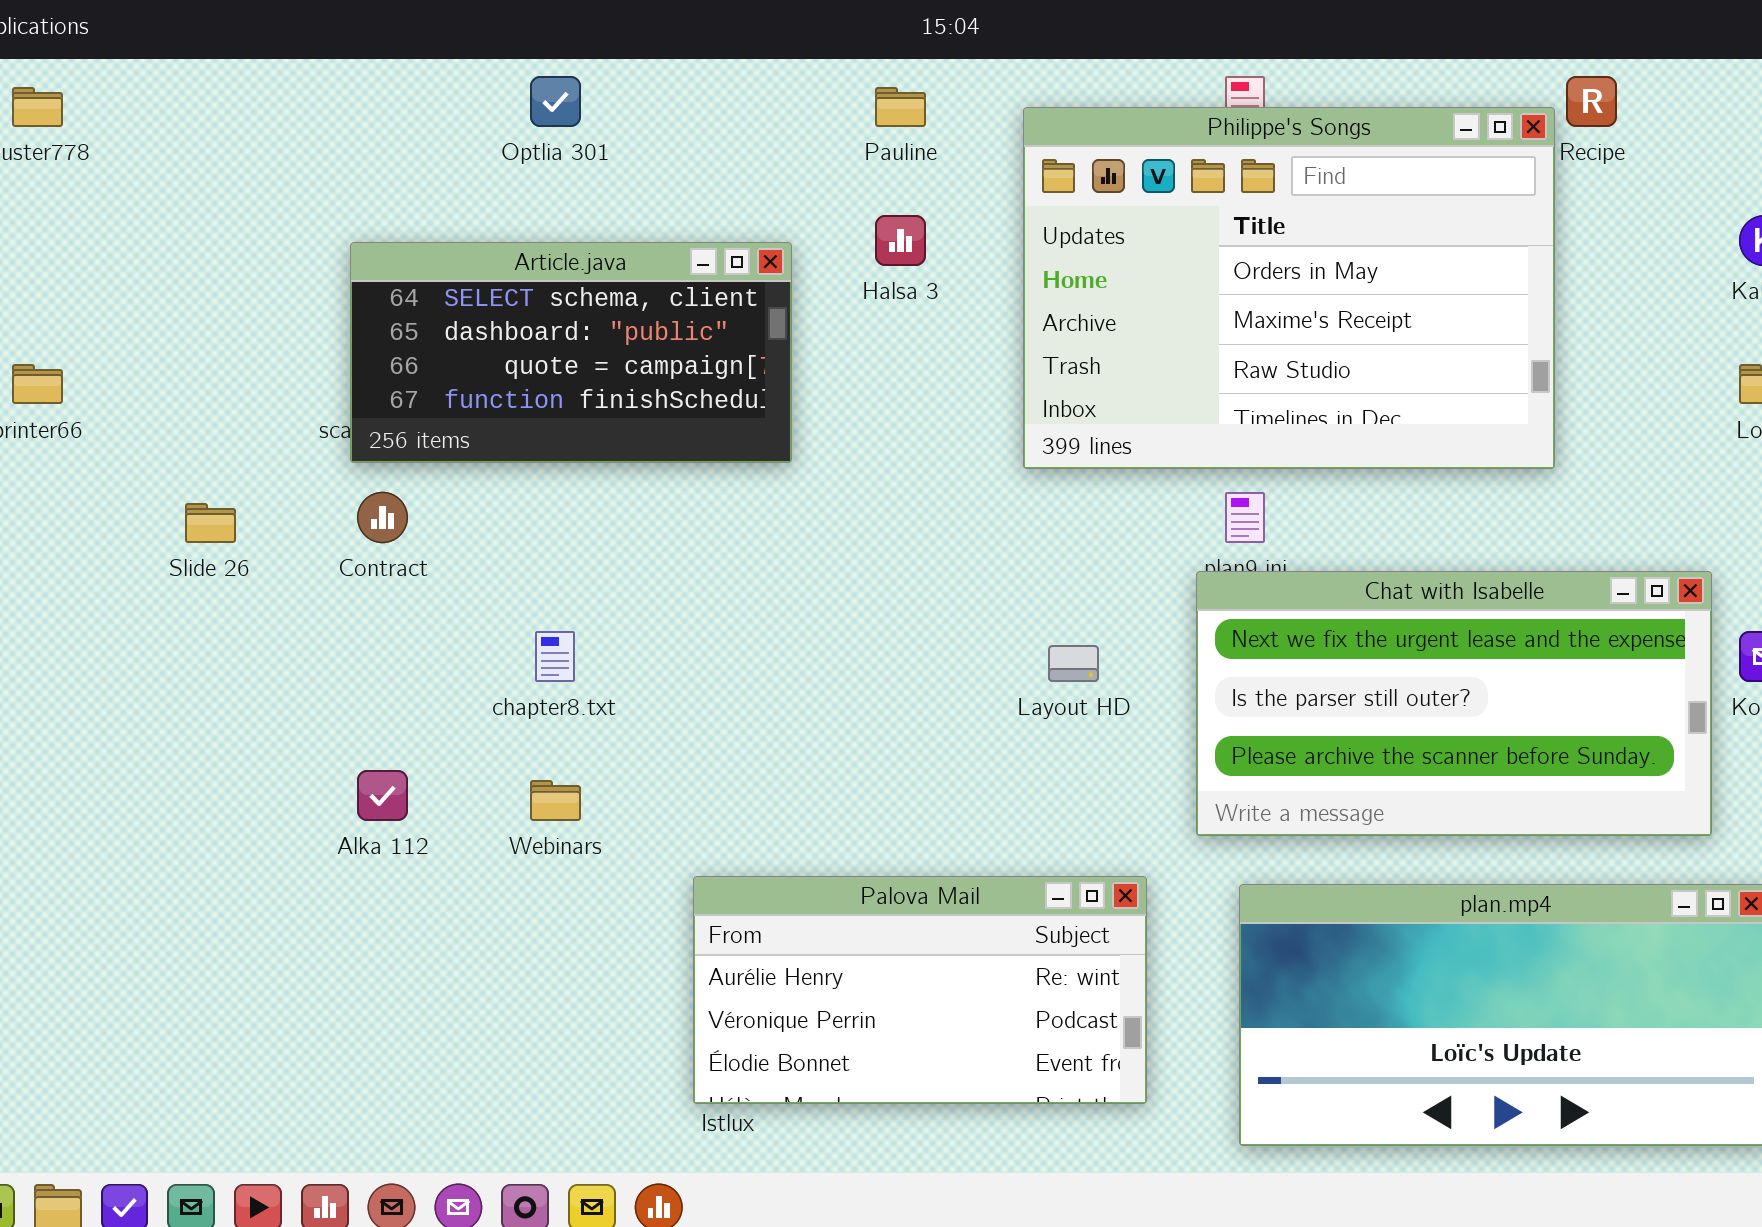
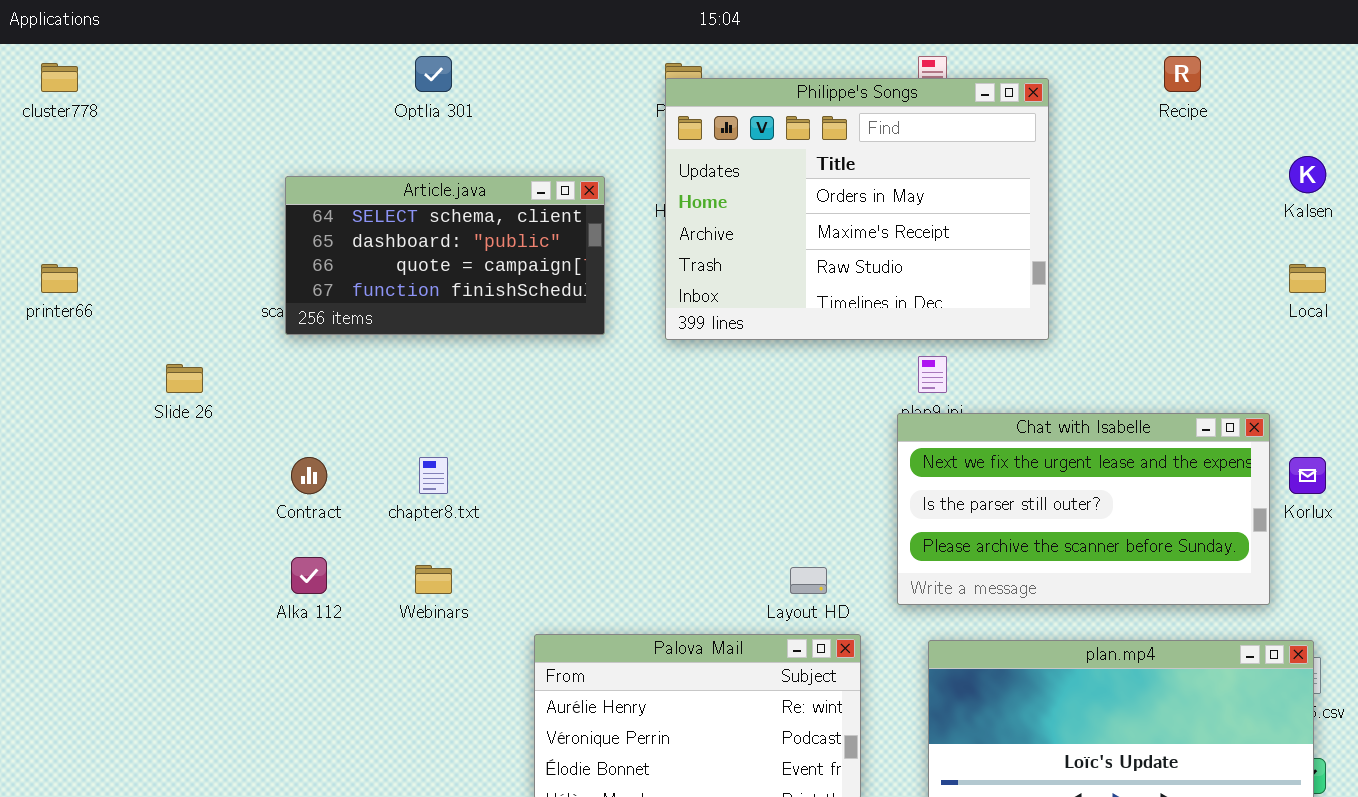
Philippe's Songs: [1023,107,1555,469] -> [665,78,1049,340], moved
Contract: [357,492,408,543] -> [291,457,327,494], moved
Layout HD: [1048,645,1099,682] -> [790,567,827,594], moved

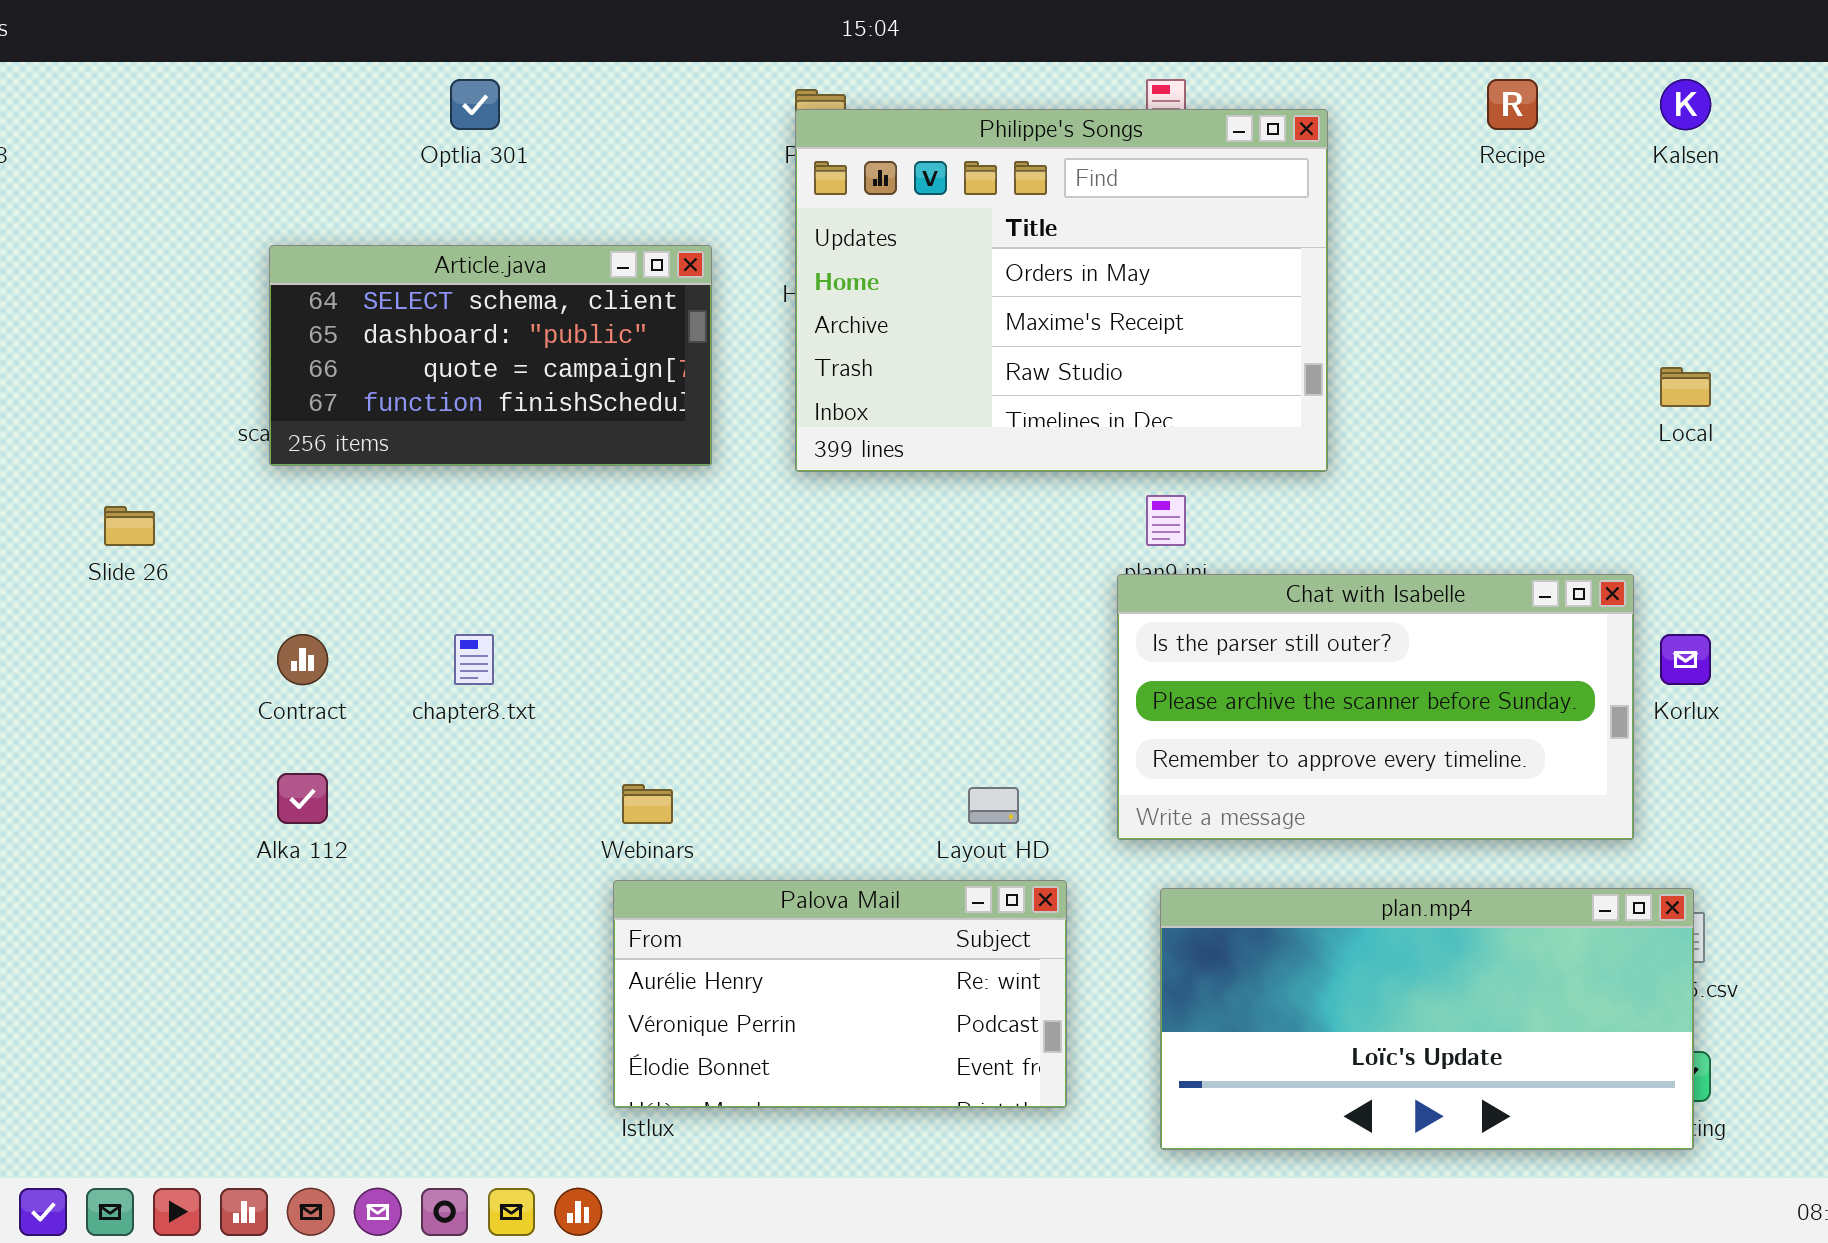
Kalsen: [1289,156,1326,193] -> [1660,79,1711,130], moved
Chat with Isabelle: [897,413,1270,605] -> [1117,574,1634,840], scrolled down 1 row
Webinars: [415,565,452,594] -> [622,784,673,824], moved

